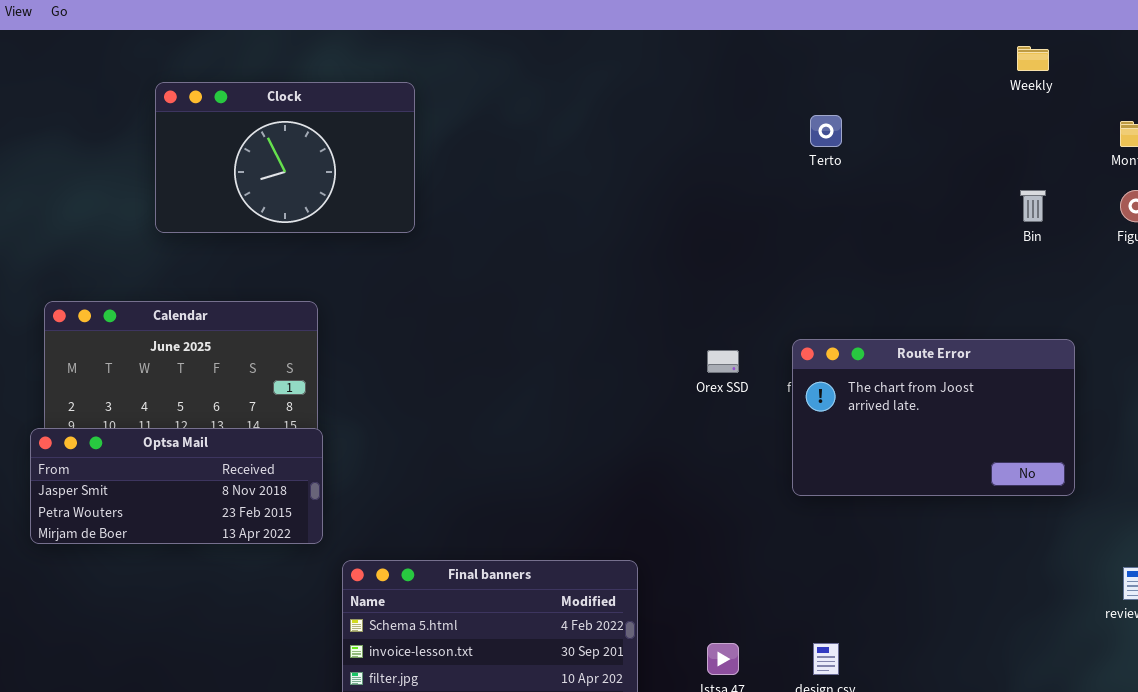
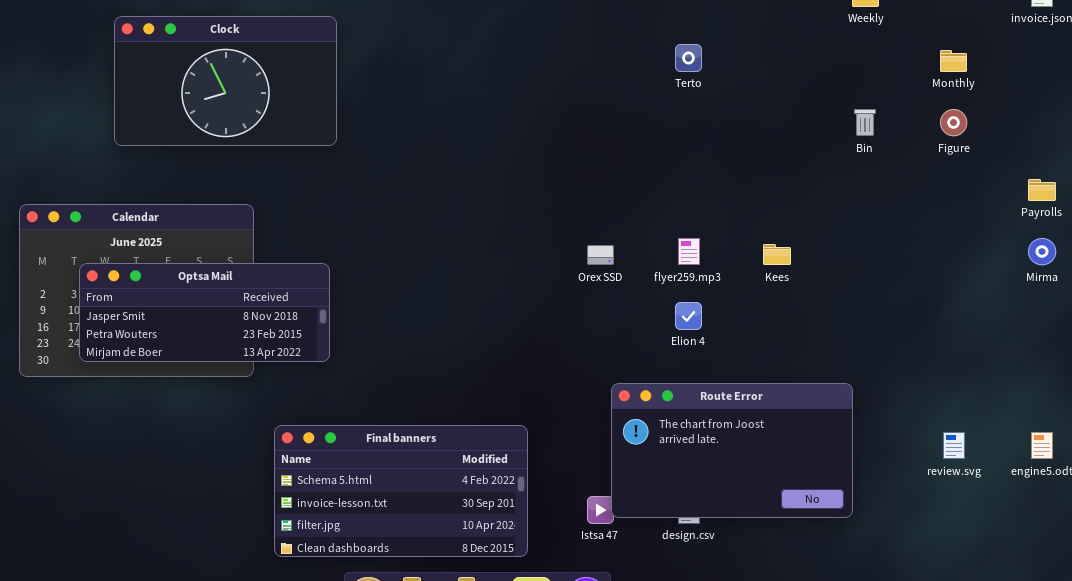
Route Error: [792,339,1075,496] -> [611,383,853,518], moved
Optsa Mail: [30,428,323,544] -> [79,263,330,362], moved

